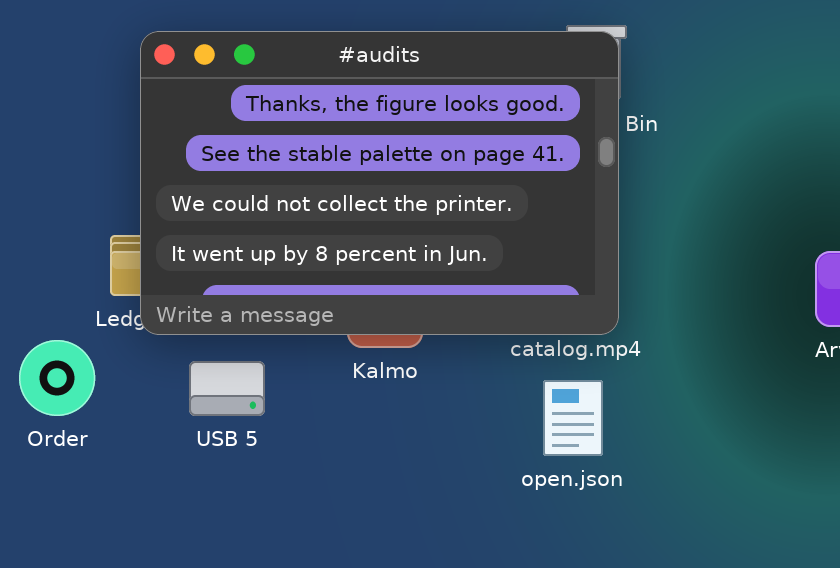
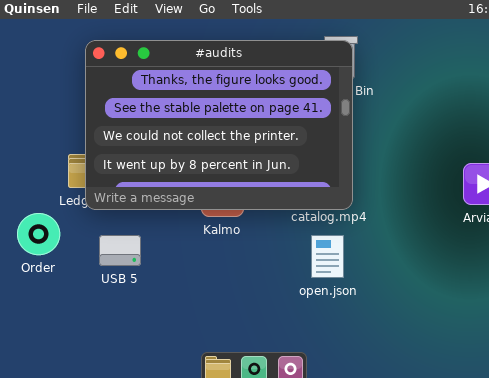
USB 5: [189,361,265,416] -> [99,235,141,266], moved

